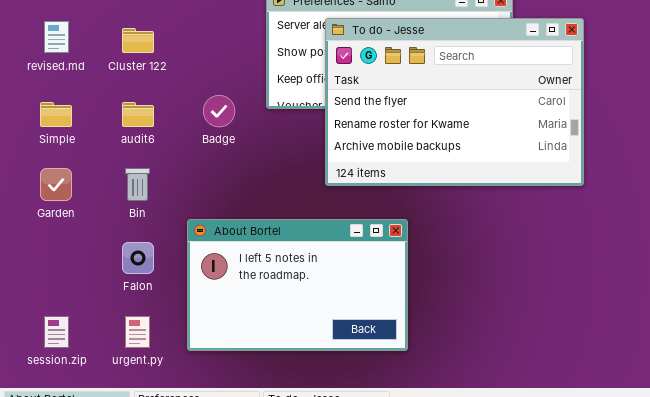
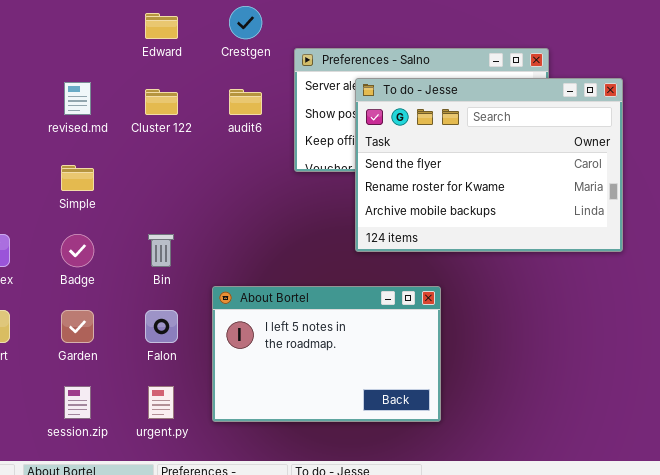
Badge: [203,95,235,127] -> [61,234,94,267], moved
audit6: [122,102,154,127] -> [229,89,262,115], moved
Garden: [40,168,72,201] -> [61,310,94,343], moved

